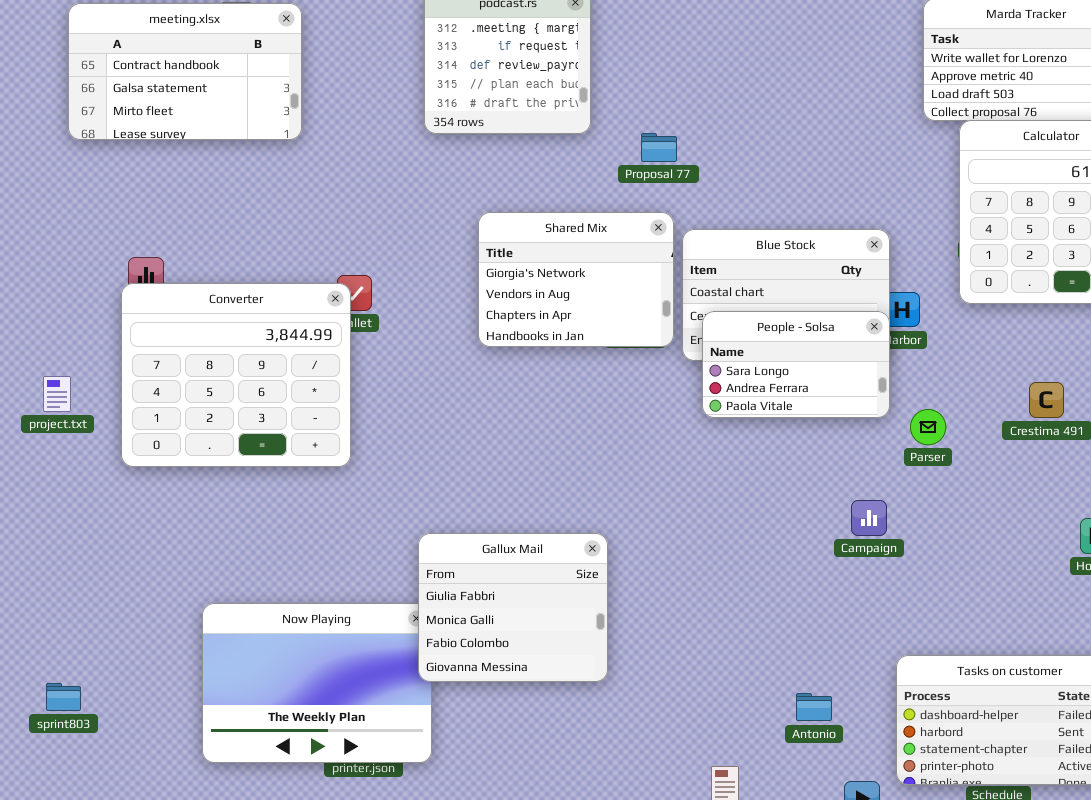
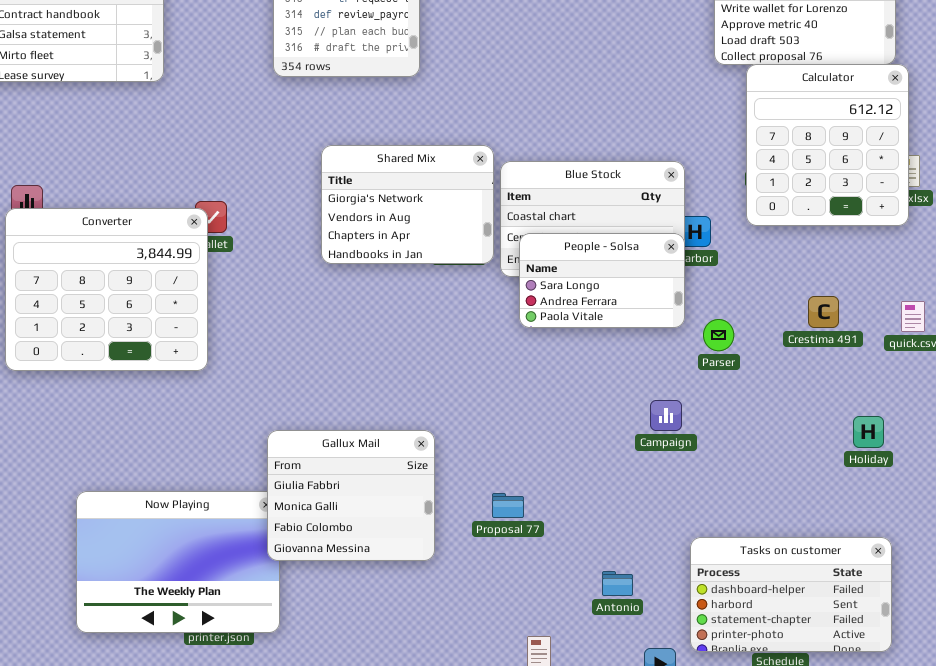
Proposal 77: [641,133,677,162] -> [492,493,524,518], moved

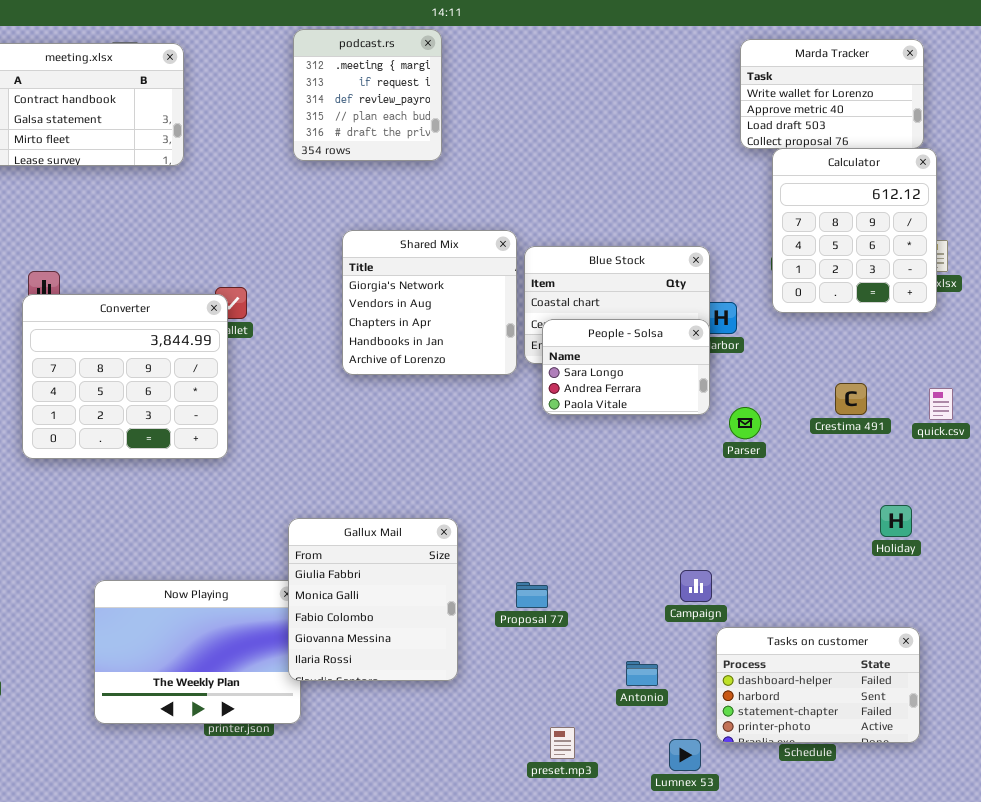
Shared Mix: [321,145,494,264] -> [342,230,517,375], resized
Campaign: [650,400,682,431] -> [680,570,712,602], moved
Gallux Mail: [267,430,435,561] -> [288,518,458,681], resized

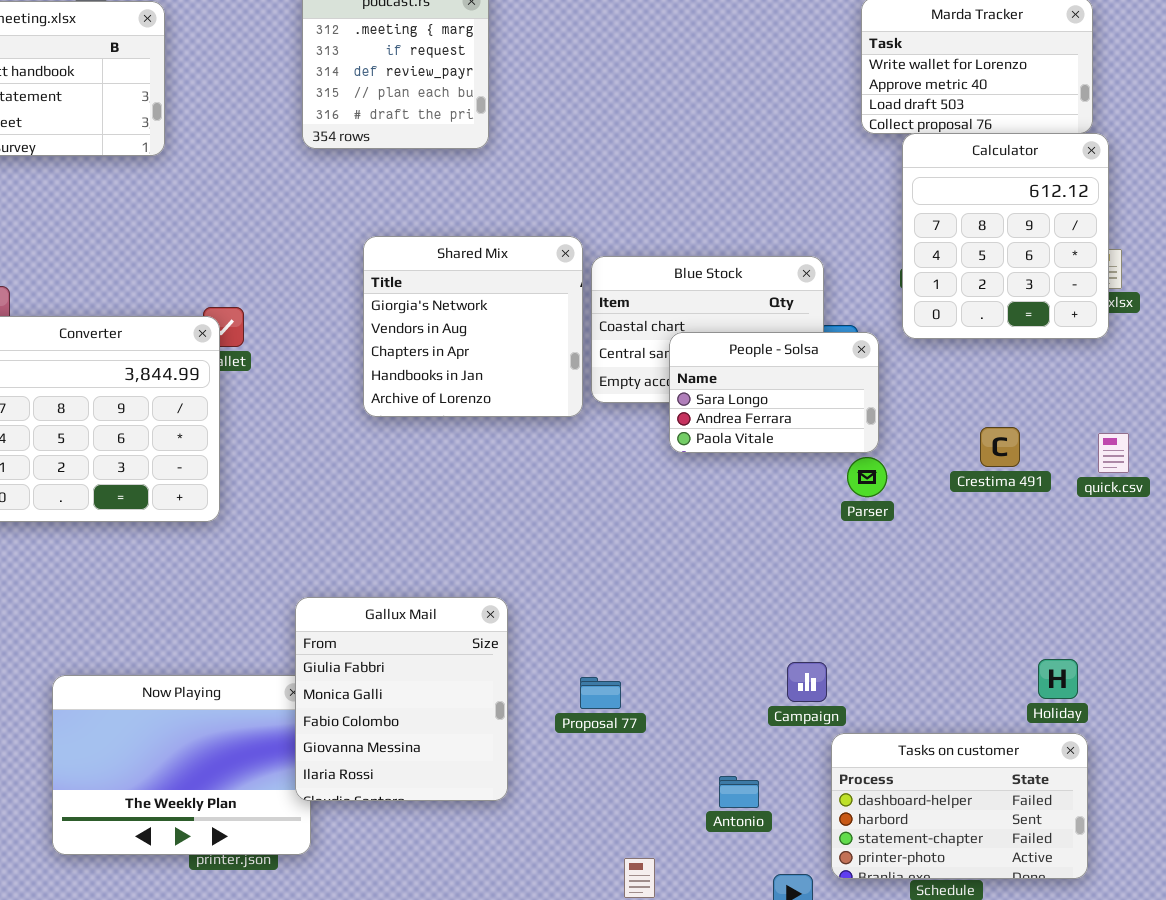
People - Solsa: [542,319,710,415] -> [669,332,879,453], moved
Holiday: [880,505,912,537] -> [1038,659,1078,699], moved

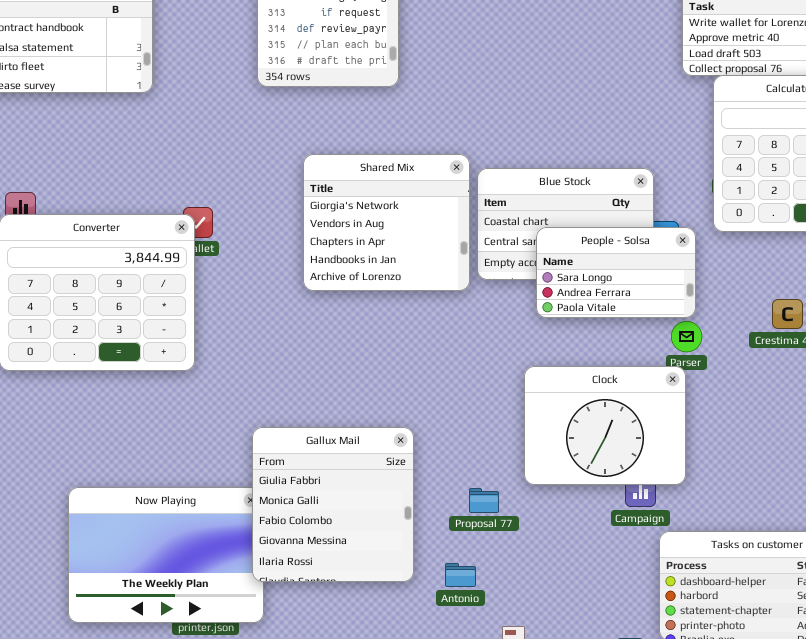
Clock: none -> [524,366,686,485], opened
Antonio: [719,776,759,808] -> [445,563,476,587], moved

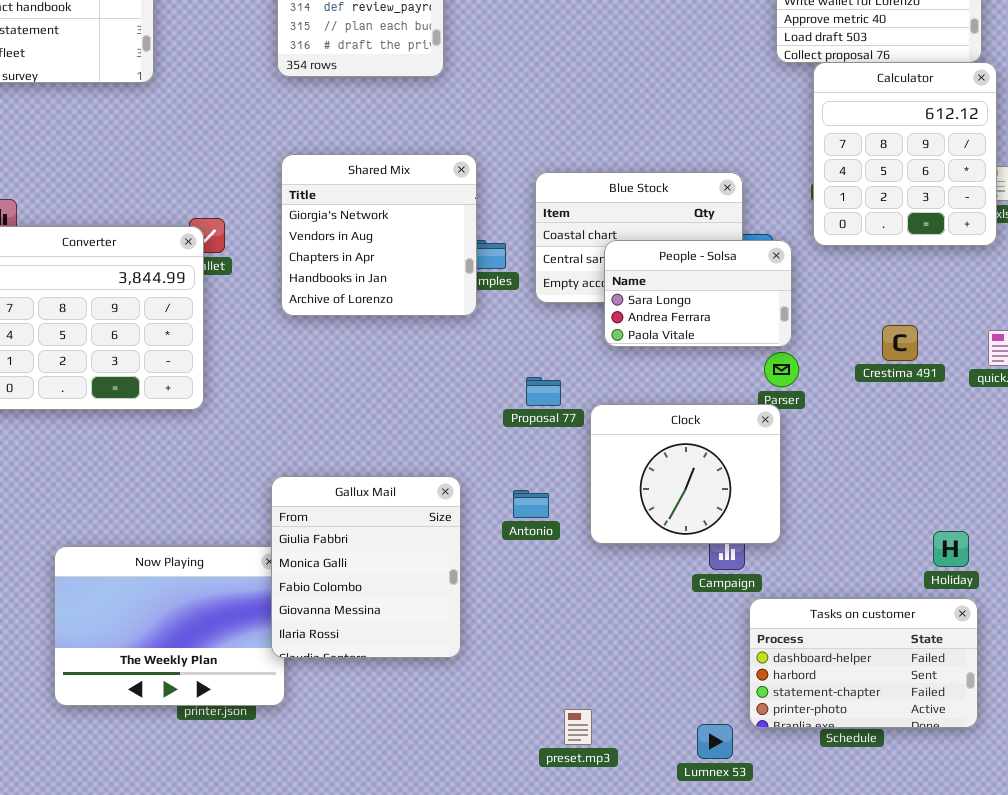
Shared Mix: [303,154,470,291] -> [281,154,477,316], moved
Proposal 77: [469,488,499,513] -> [526,377,561,406], moved
Antonio: [445,563,476,587] -> [513,490,549,518], moved

